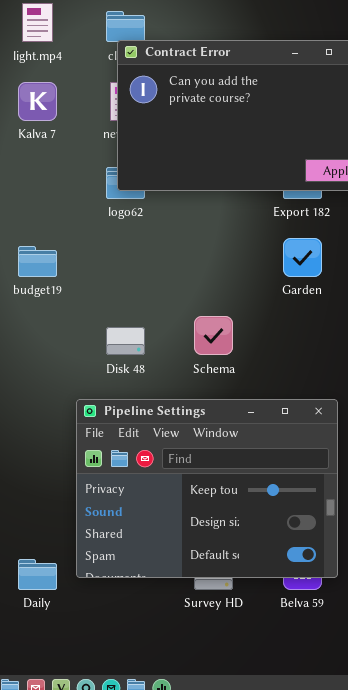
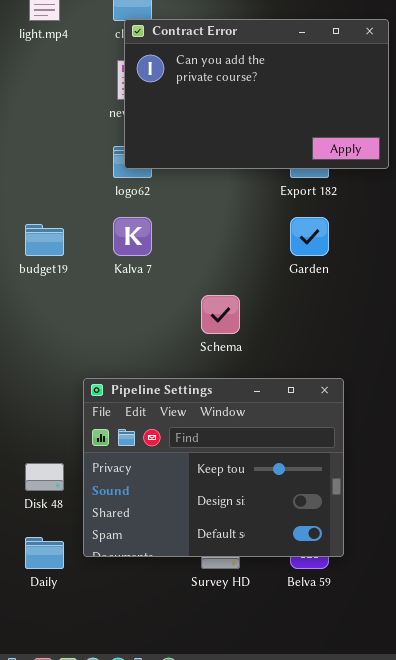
Kalva 7: [18,82,57,121] -> [113,217,152,256], moved
Disk 48: [106,327,145,355] -> [25,463,64,491], moved

